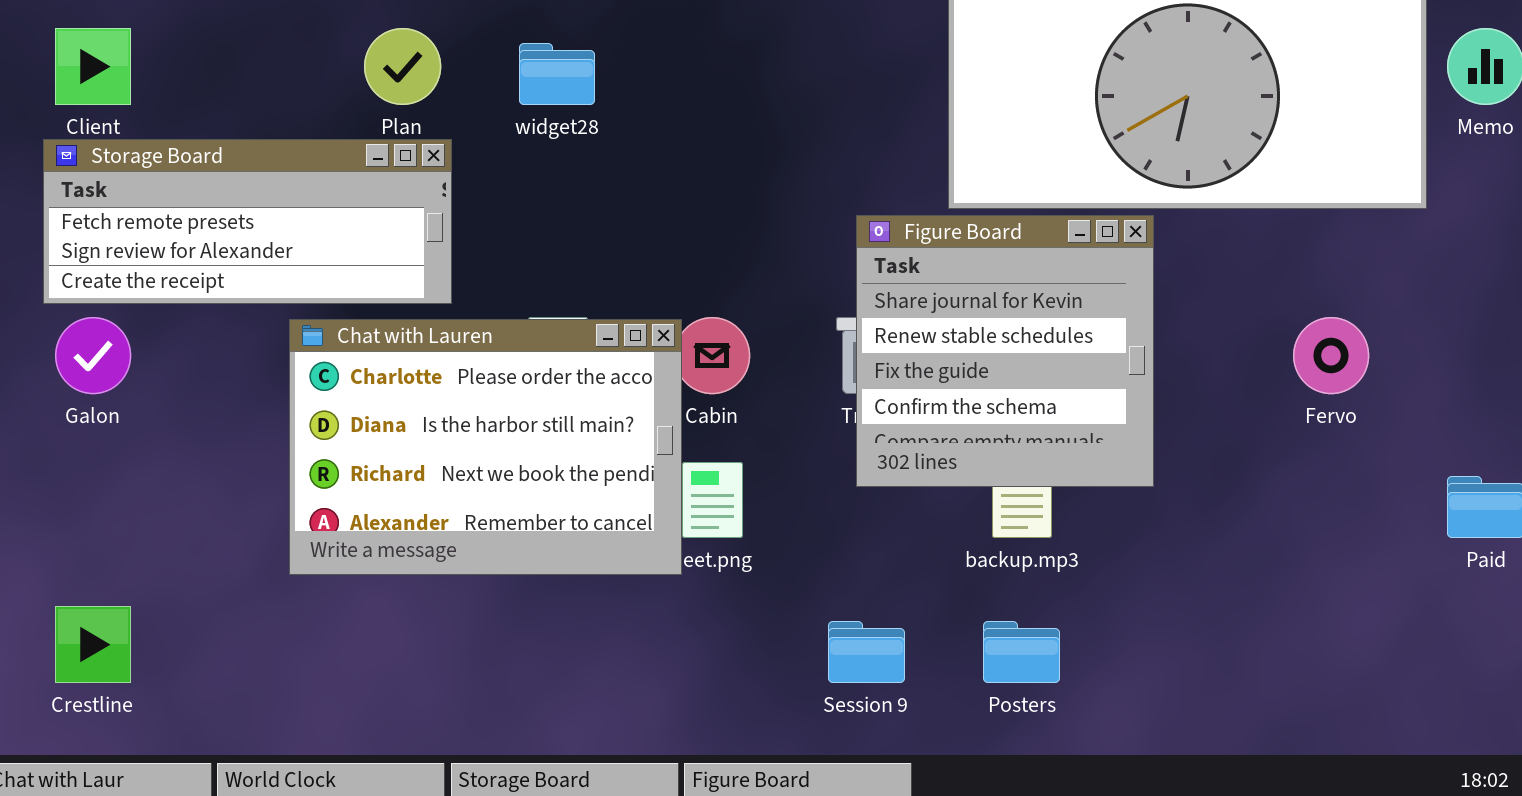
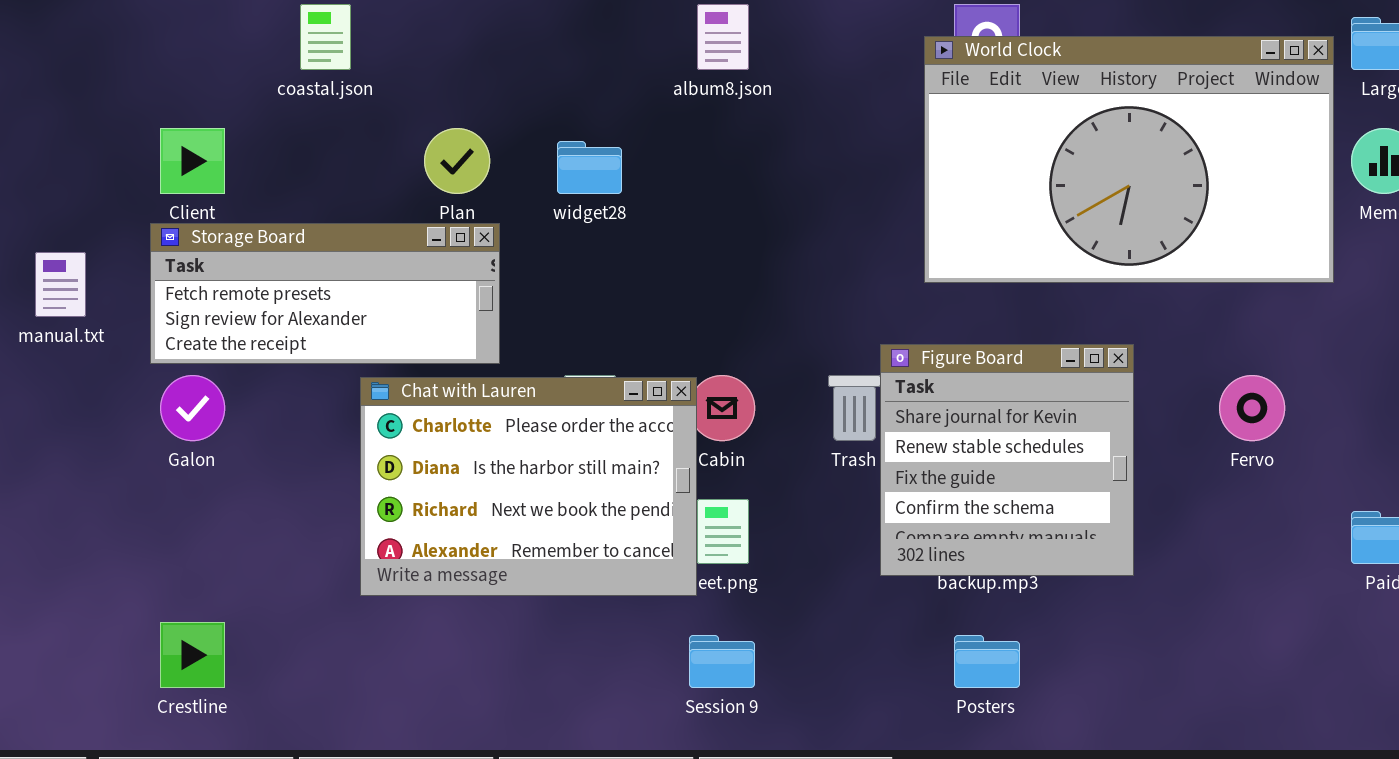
Figure Board: [856,215,1154,487] -> [880,344,1134,576], moved
Session 9: [828,621,905,683] -> [689,635,755,688], moved

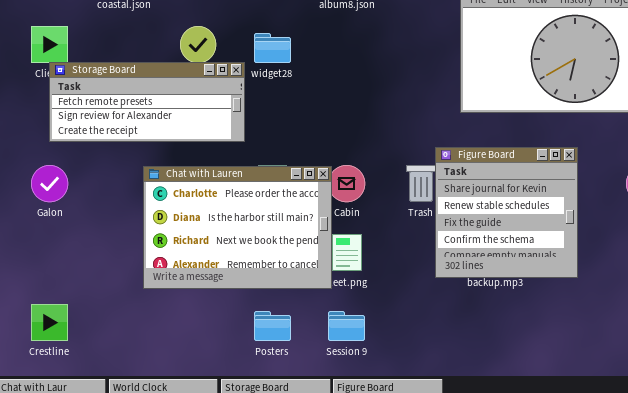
Storage Board: [150,223,500,364] -> [49,62,245,142], moved
Posters: [954,635,1020,688] -> [254,311,291,341], moved

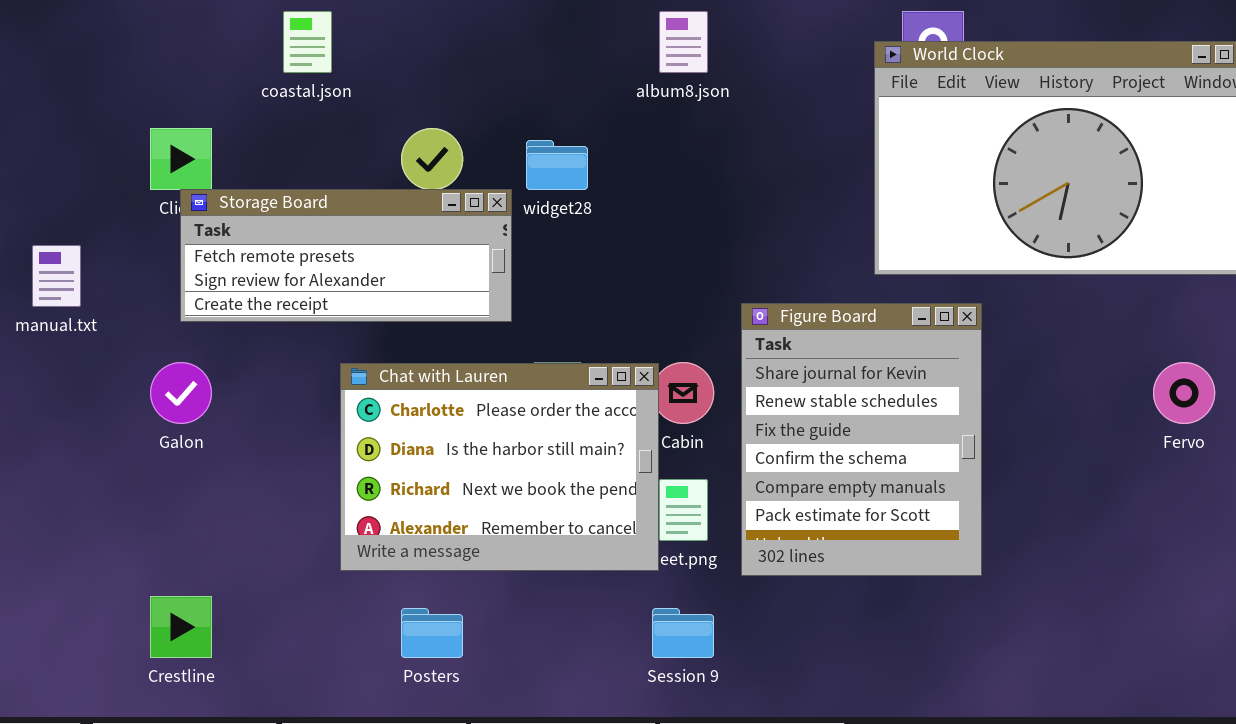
Figure Board: [435,147,578,278] -> [741,303,982,576], moved, resized
Posters: [254,311,291,341] -> [401,608,463,658], moved

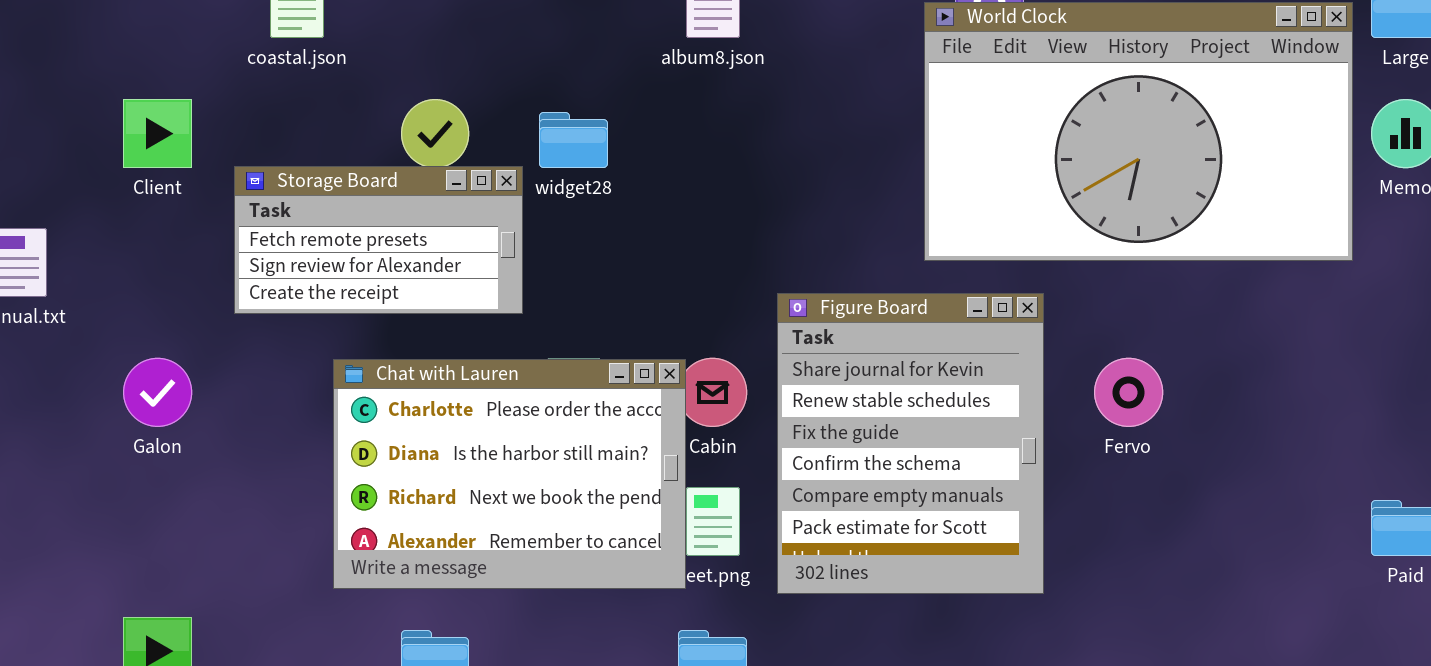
Storage Board: [180,189,512,322] -> [234,166,523,314], resized
Fervo: [1153,362,1215,424] -> [1094,358,1163,427], moved

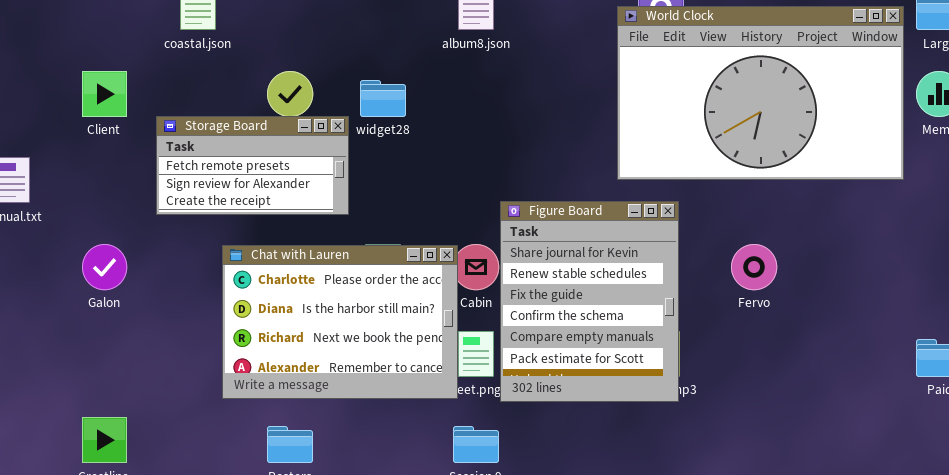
Figure Board: [777,293,1044,594] -> [500,201,679,402], moved

